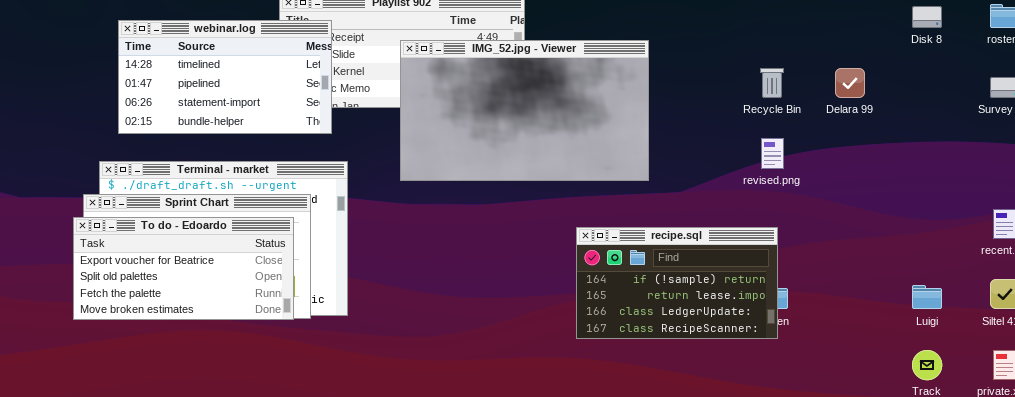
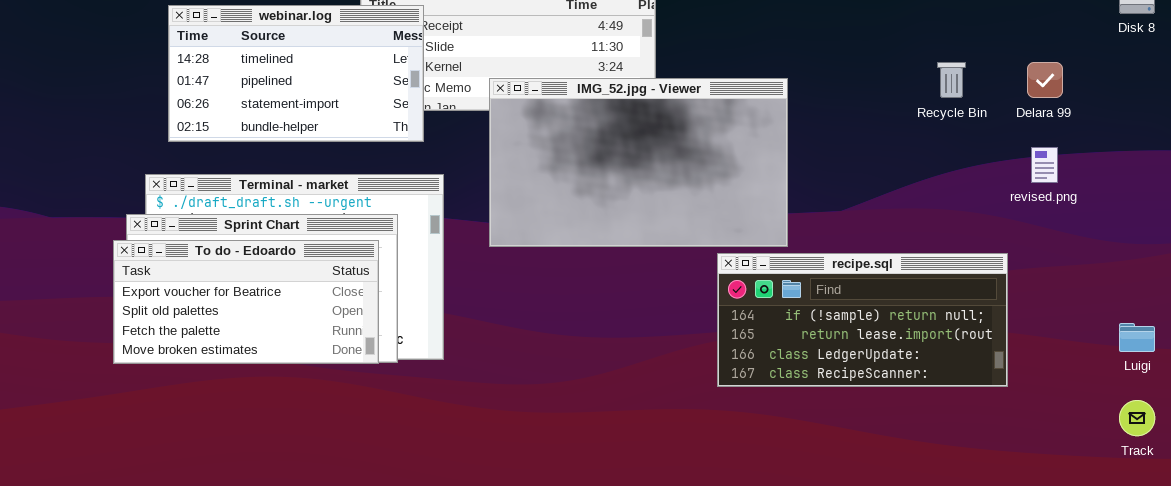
IMG_52.jpg - Viewer: [400,40,649,181] -> [489,78,788,247], moved
revised.png: [761,138,784,169] -> [1031,147,1058,183], moved
recipe.sql: [576,227,778,339] -> [717,253,1008,387], resized

